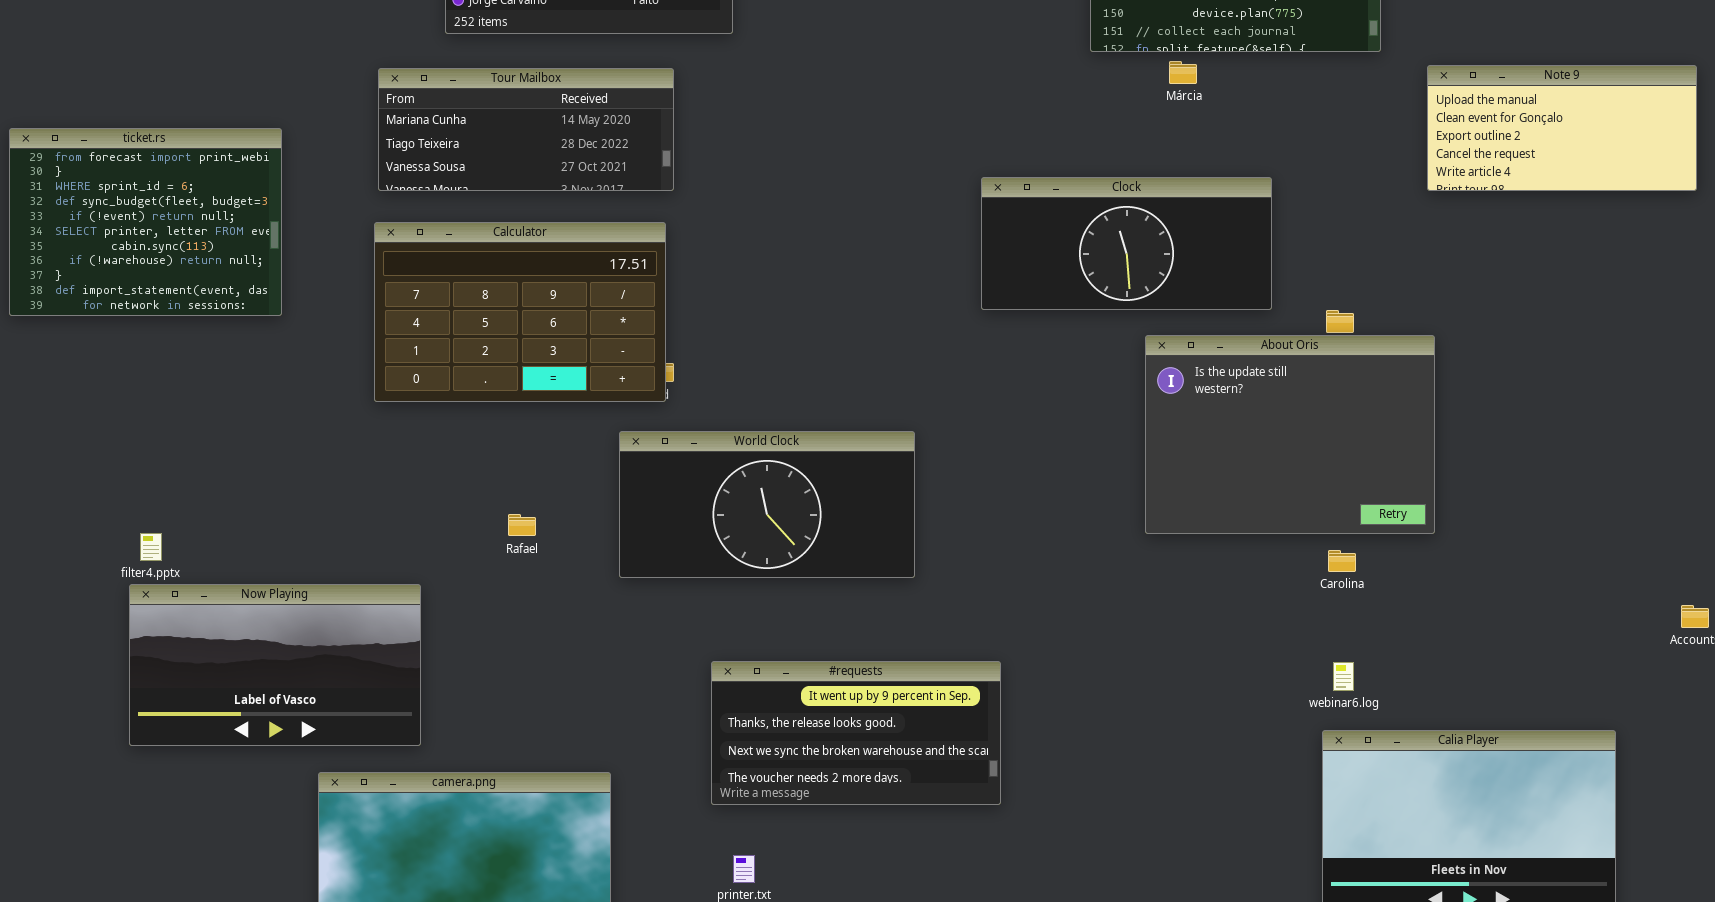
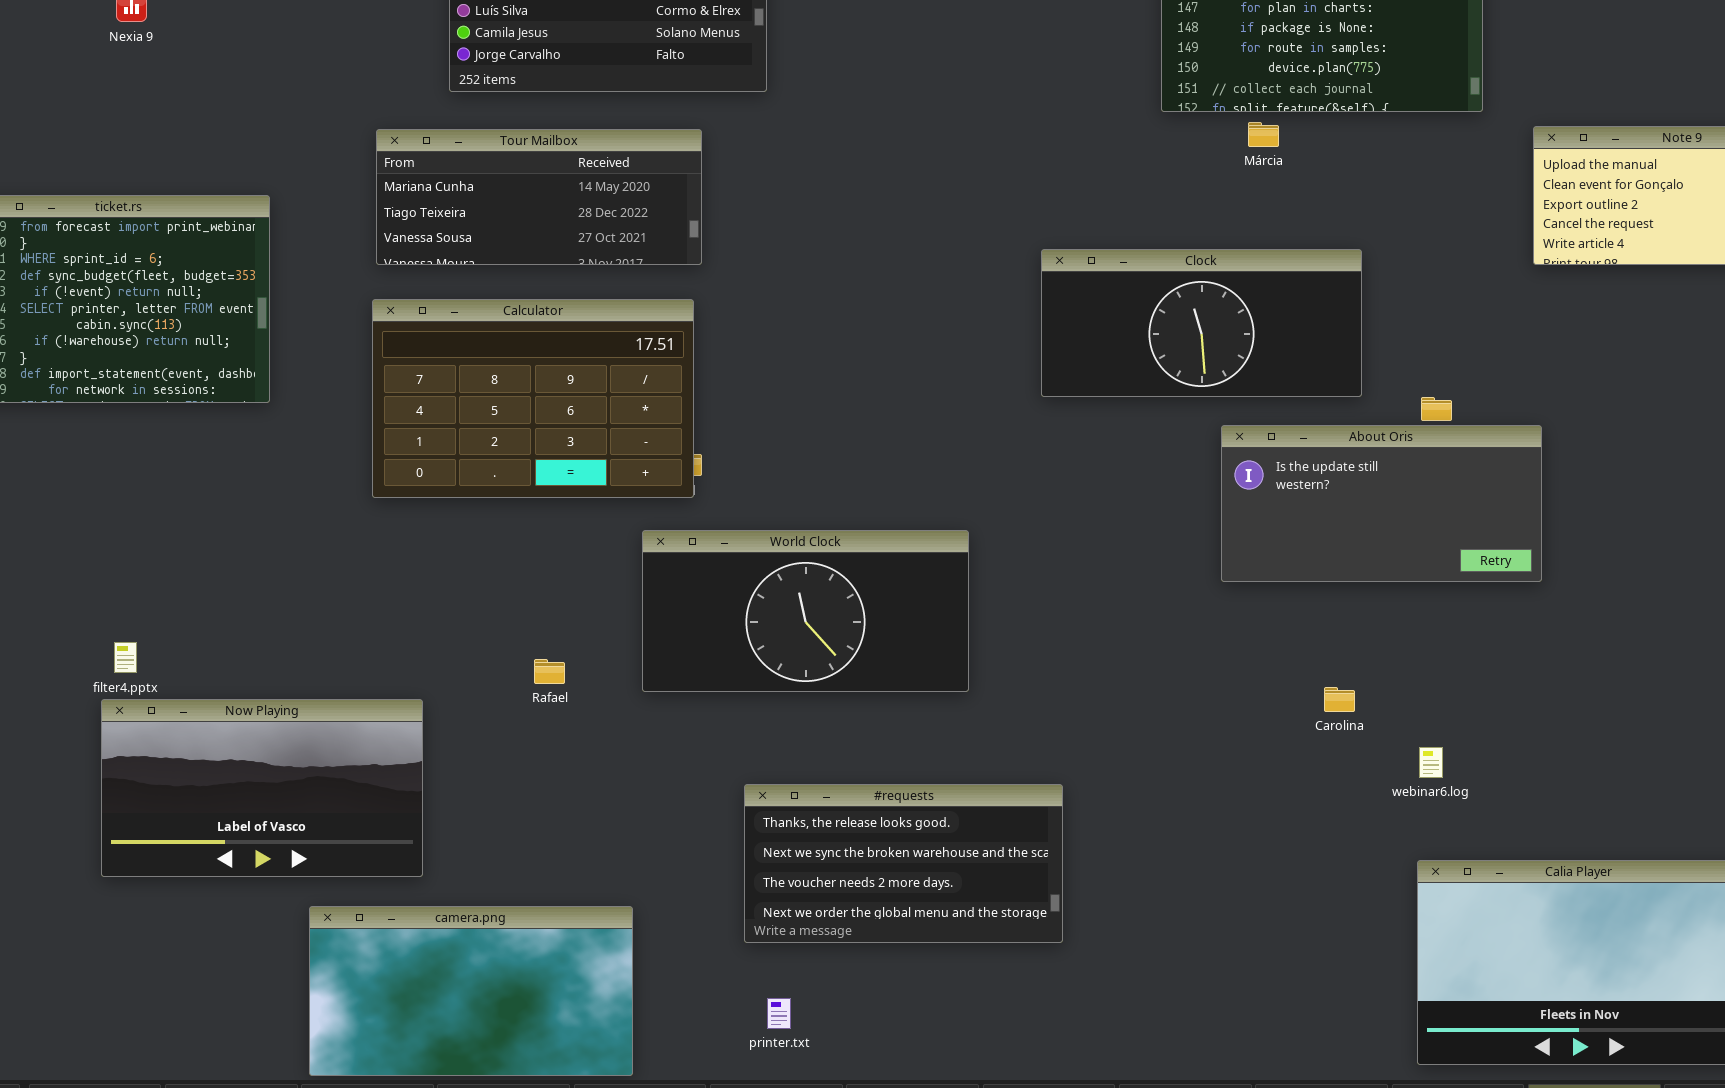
About Oris: [1145,335,1435,534] -> [1221,425,1542,582], resized
Rafael: [508,514,536,536] -> [534,659,565,684], moved
Carolina: [1328,550,1356,572] -> [1324,687,1355,712], moved
#requests: [711,661,1001,805] -> [744,784,1063,943], scrolled down 1 row
webinar6.log: [1333,662,1354,691] -> [1419,747,1443,778], moved

